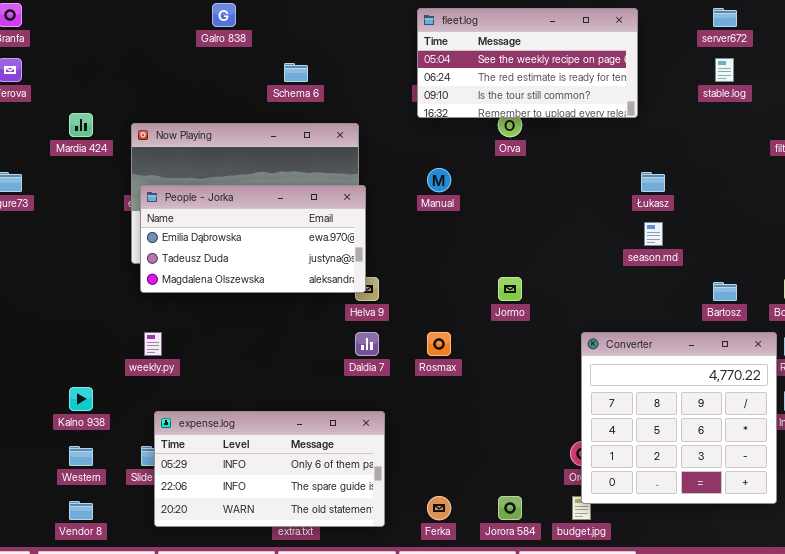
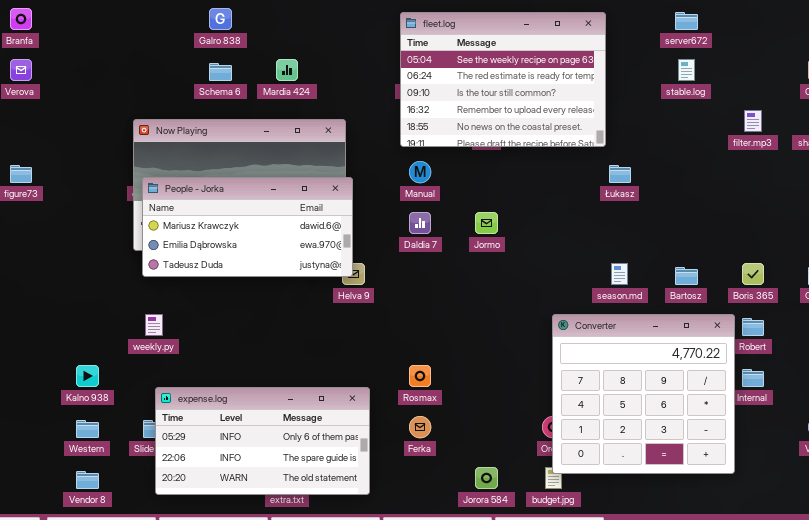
fleet.log: [417,8,638,118] -> [400,12,606,147], resized
Schema 6: [284,63,308,82] -> [209,63,232,81], moved
Mardia 424: [69,113,93,137] -> [276,59,298,81], moved
People - Jorka: [140,185,366,293] -> [142,177,353,277], scrolled up 1 row
season.md: [644,222,663,246] -> [611,263,628,285], moved
Jormo: [498,277,522,301] -> [475,212,498,234], moved
Daldia 7: [355,332,379,356] -> [409,212,431,234], moved
Rosmax: [427,332,451,356] -> [409,365,431,387], moved
Ferka: [427,496,451,520] -> [409,416,431,438], moved

